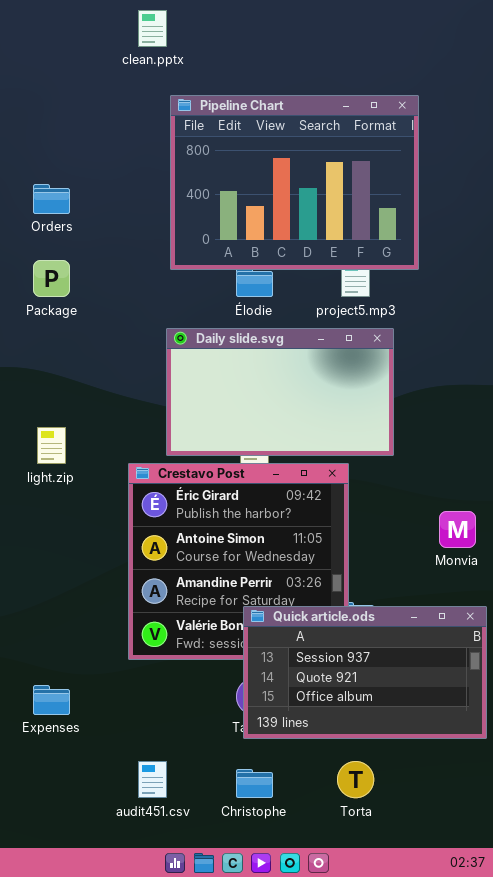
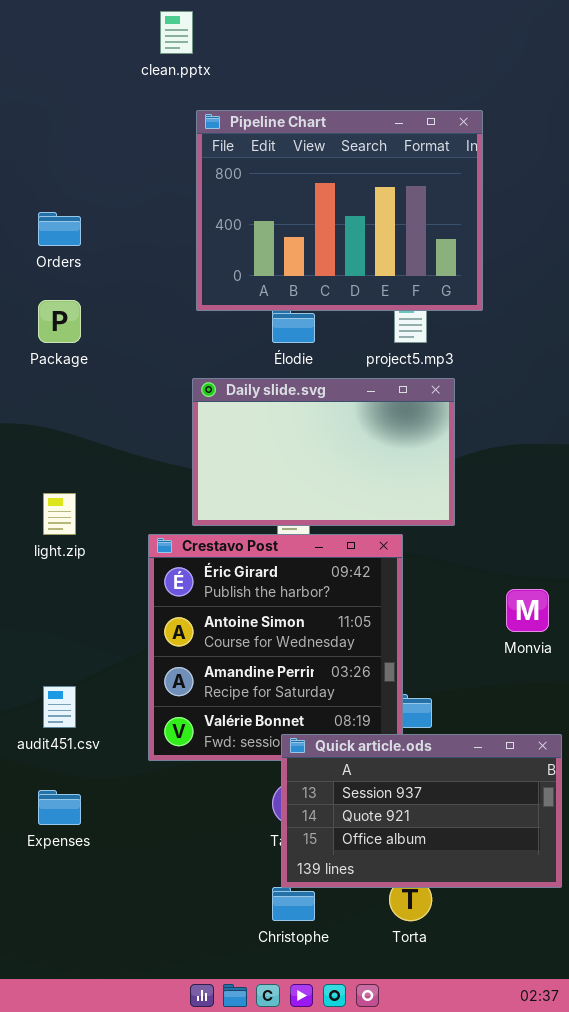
Quick article.ods: [243,606,487,739] -> [281,734,562,888], moved
audit451.csv: [138,761,167,798] -> [43,686,76,728], moved

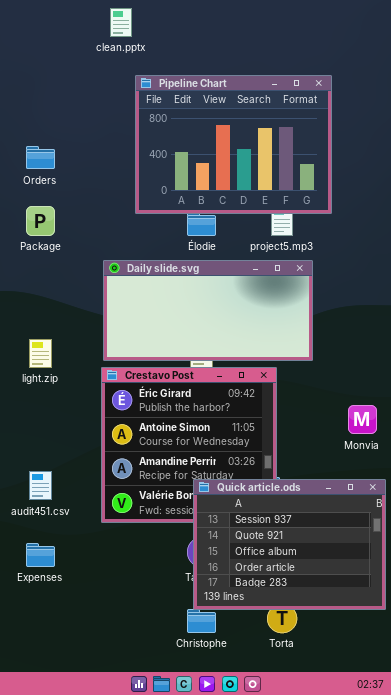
Daily slide.svg: [192,378,455,526] -> [103,260,313,361], resized
Quick article.ods: [281,734,562,888] -> [193,479,386,610], resized

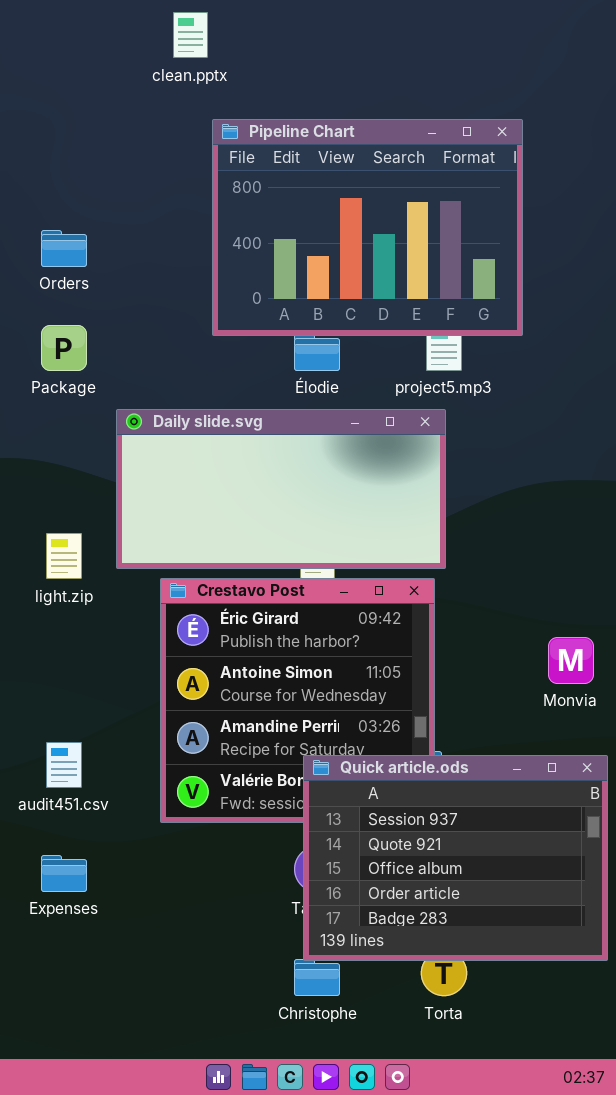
Daily slide.svg: [103,260,313,361] -> [116,409,446,569], moved

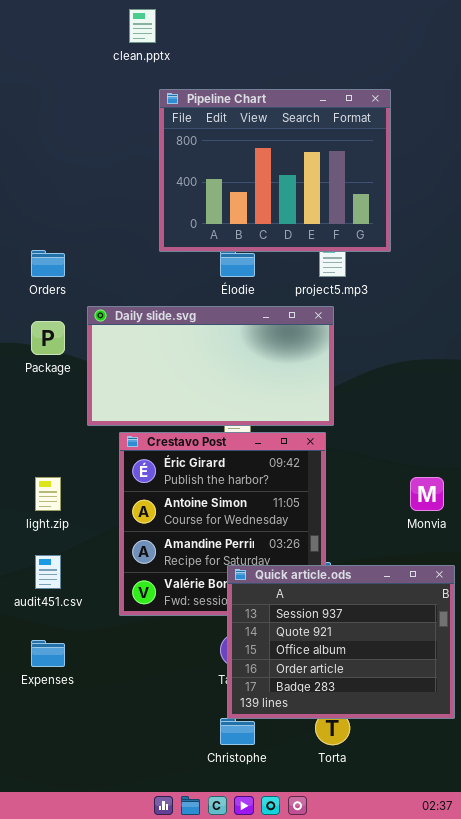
Orders: [41,230,87,267] -> [31,250,65,277], moved
Package: [41,325,87,371] -> [31,321,65,355], moved
light.zip: [46,533,82,579] -> [35,477,61,511], moved

